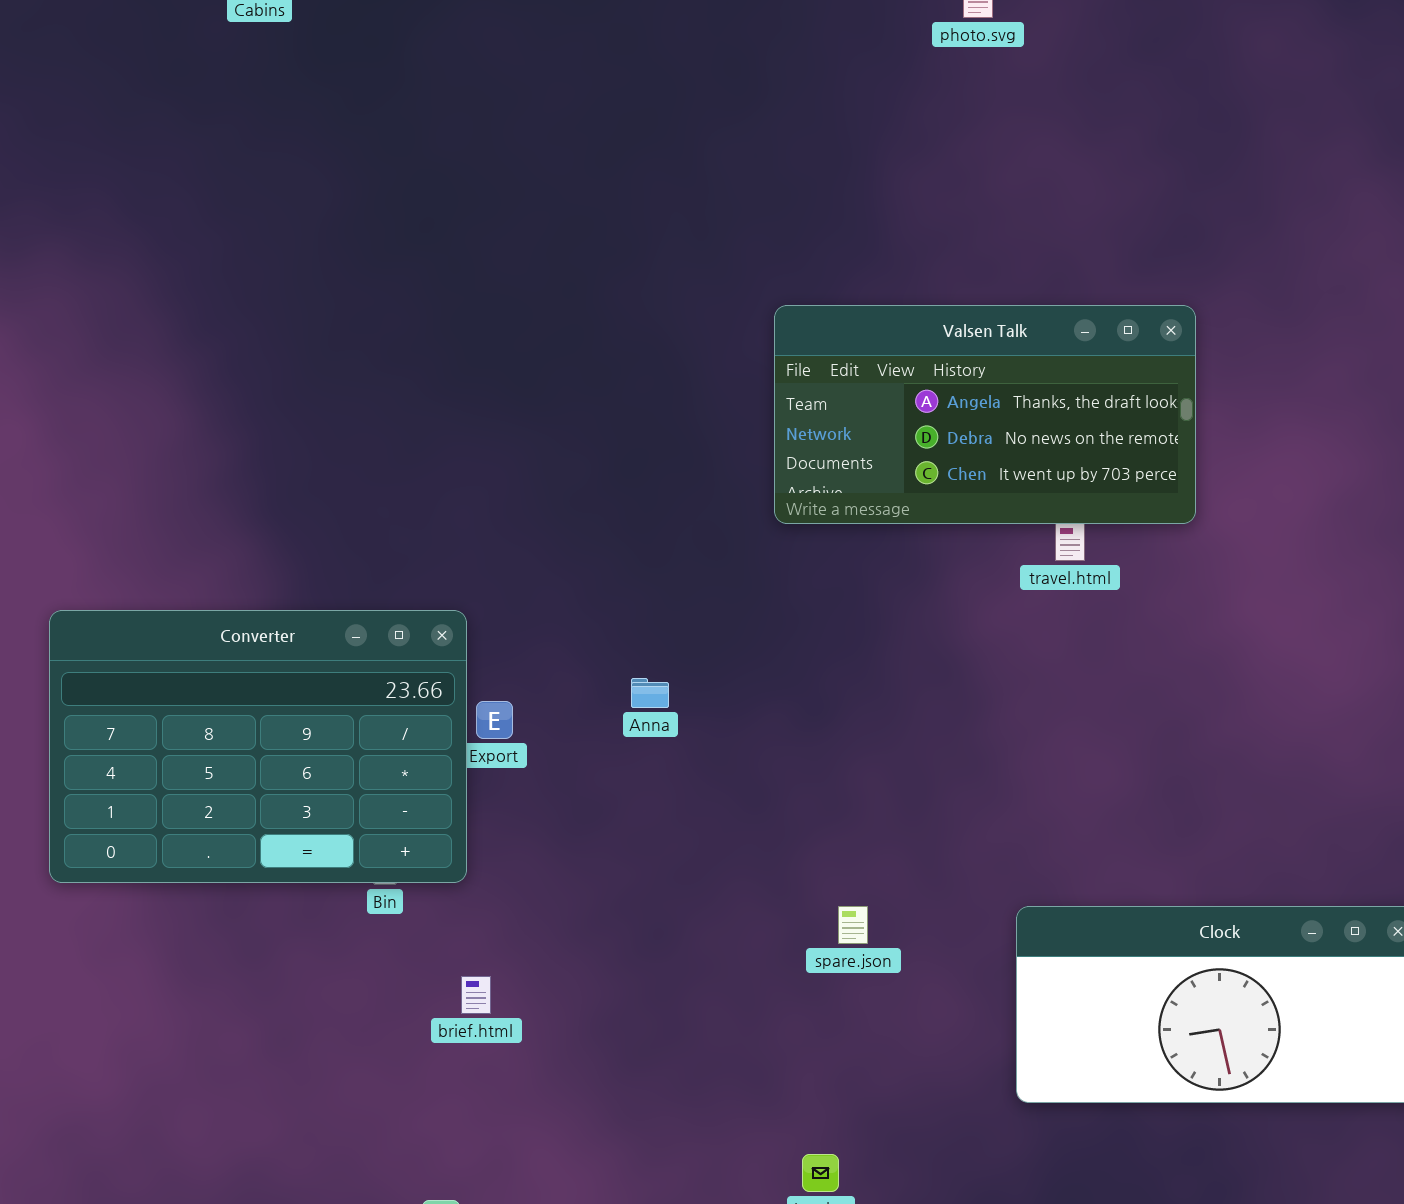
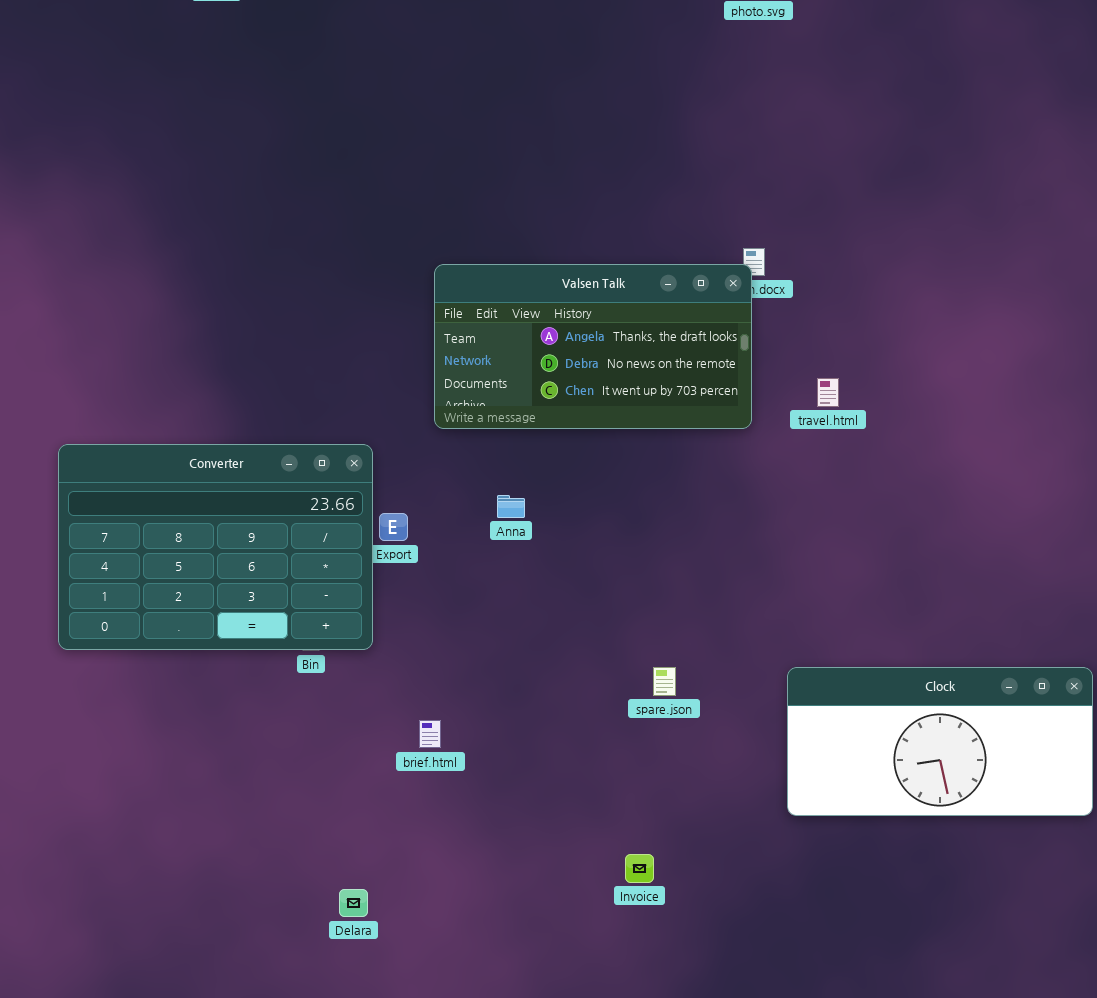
Valsen Talk: [774,305,1196,524] -> [434,264,752,429], moved
brief.html: [461,976,491,1014] -> [419,720,441,748], moved

